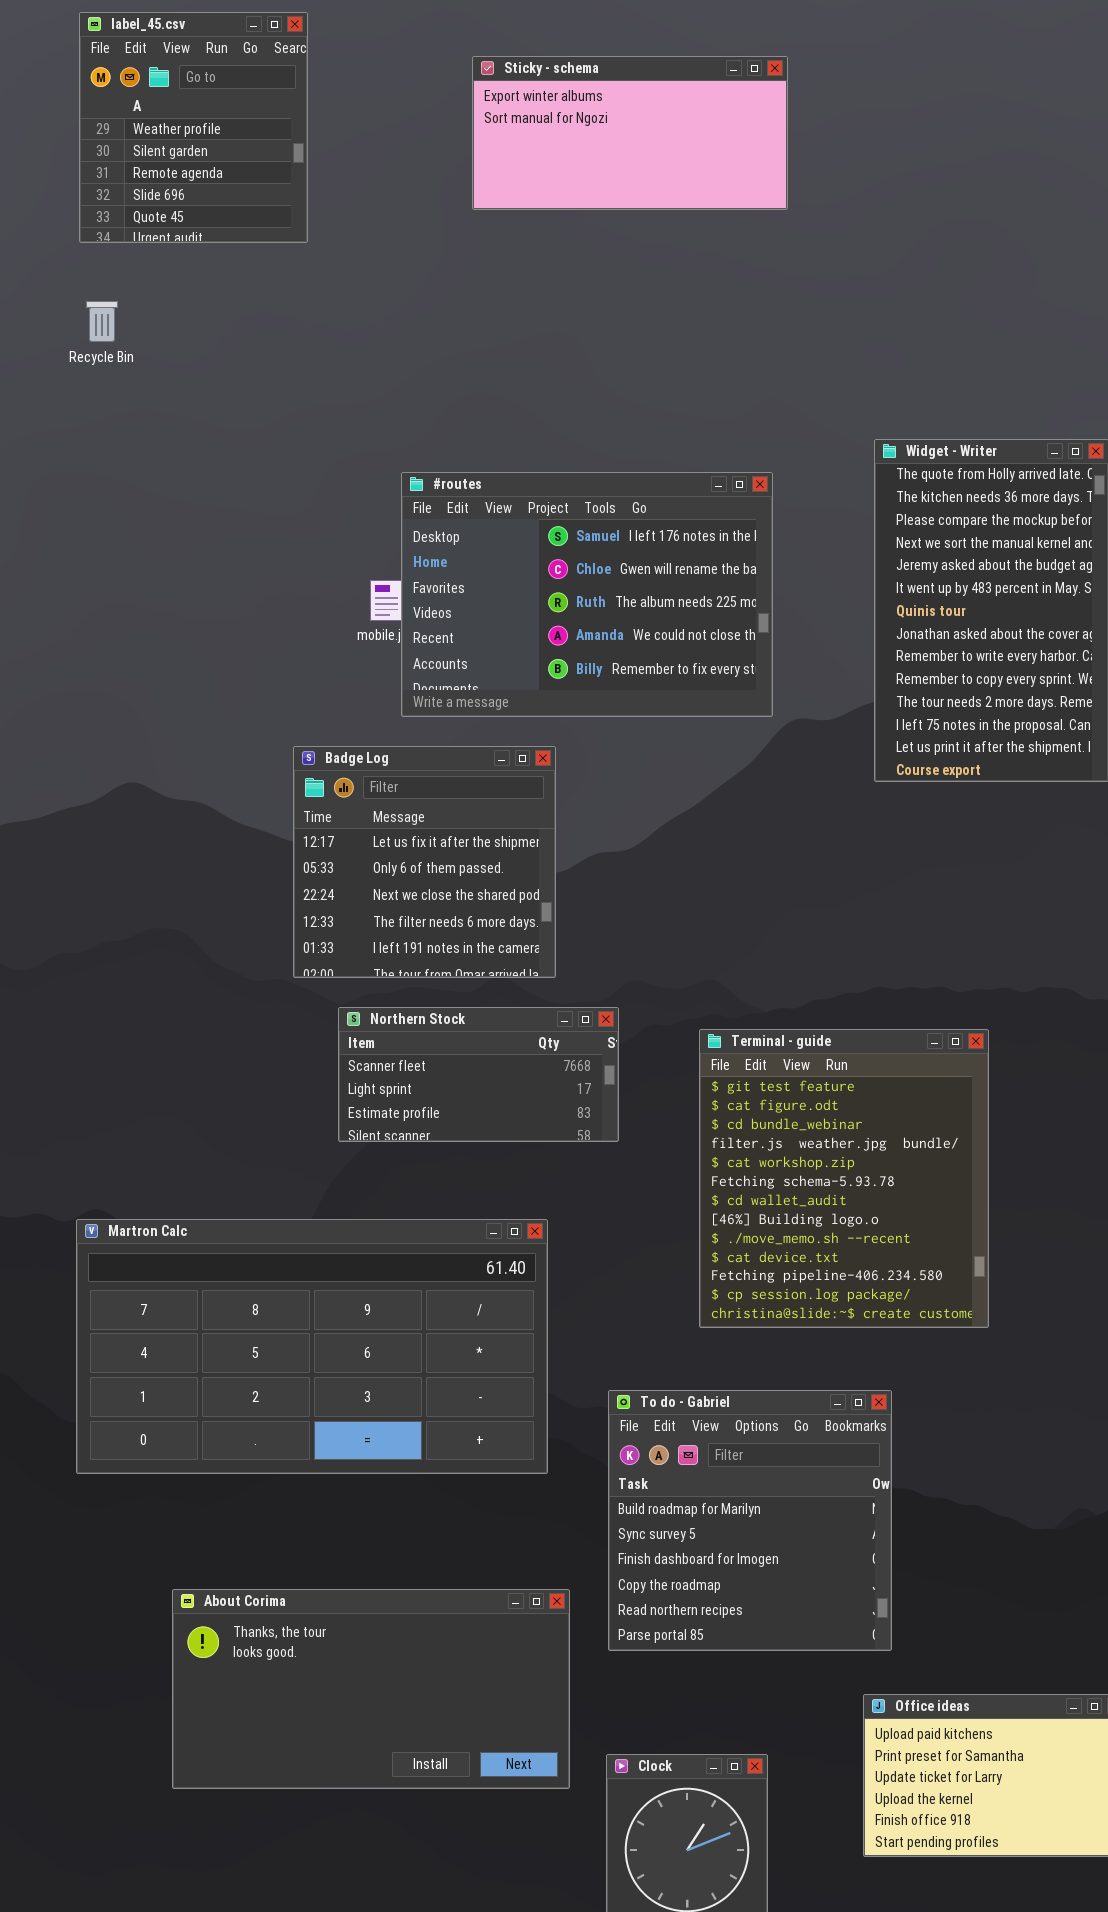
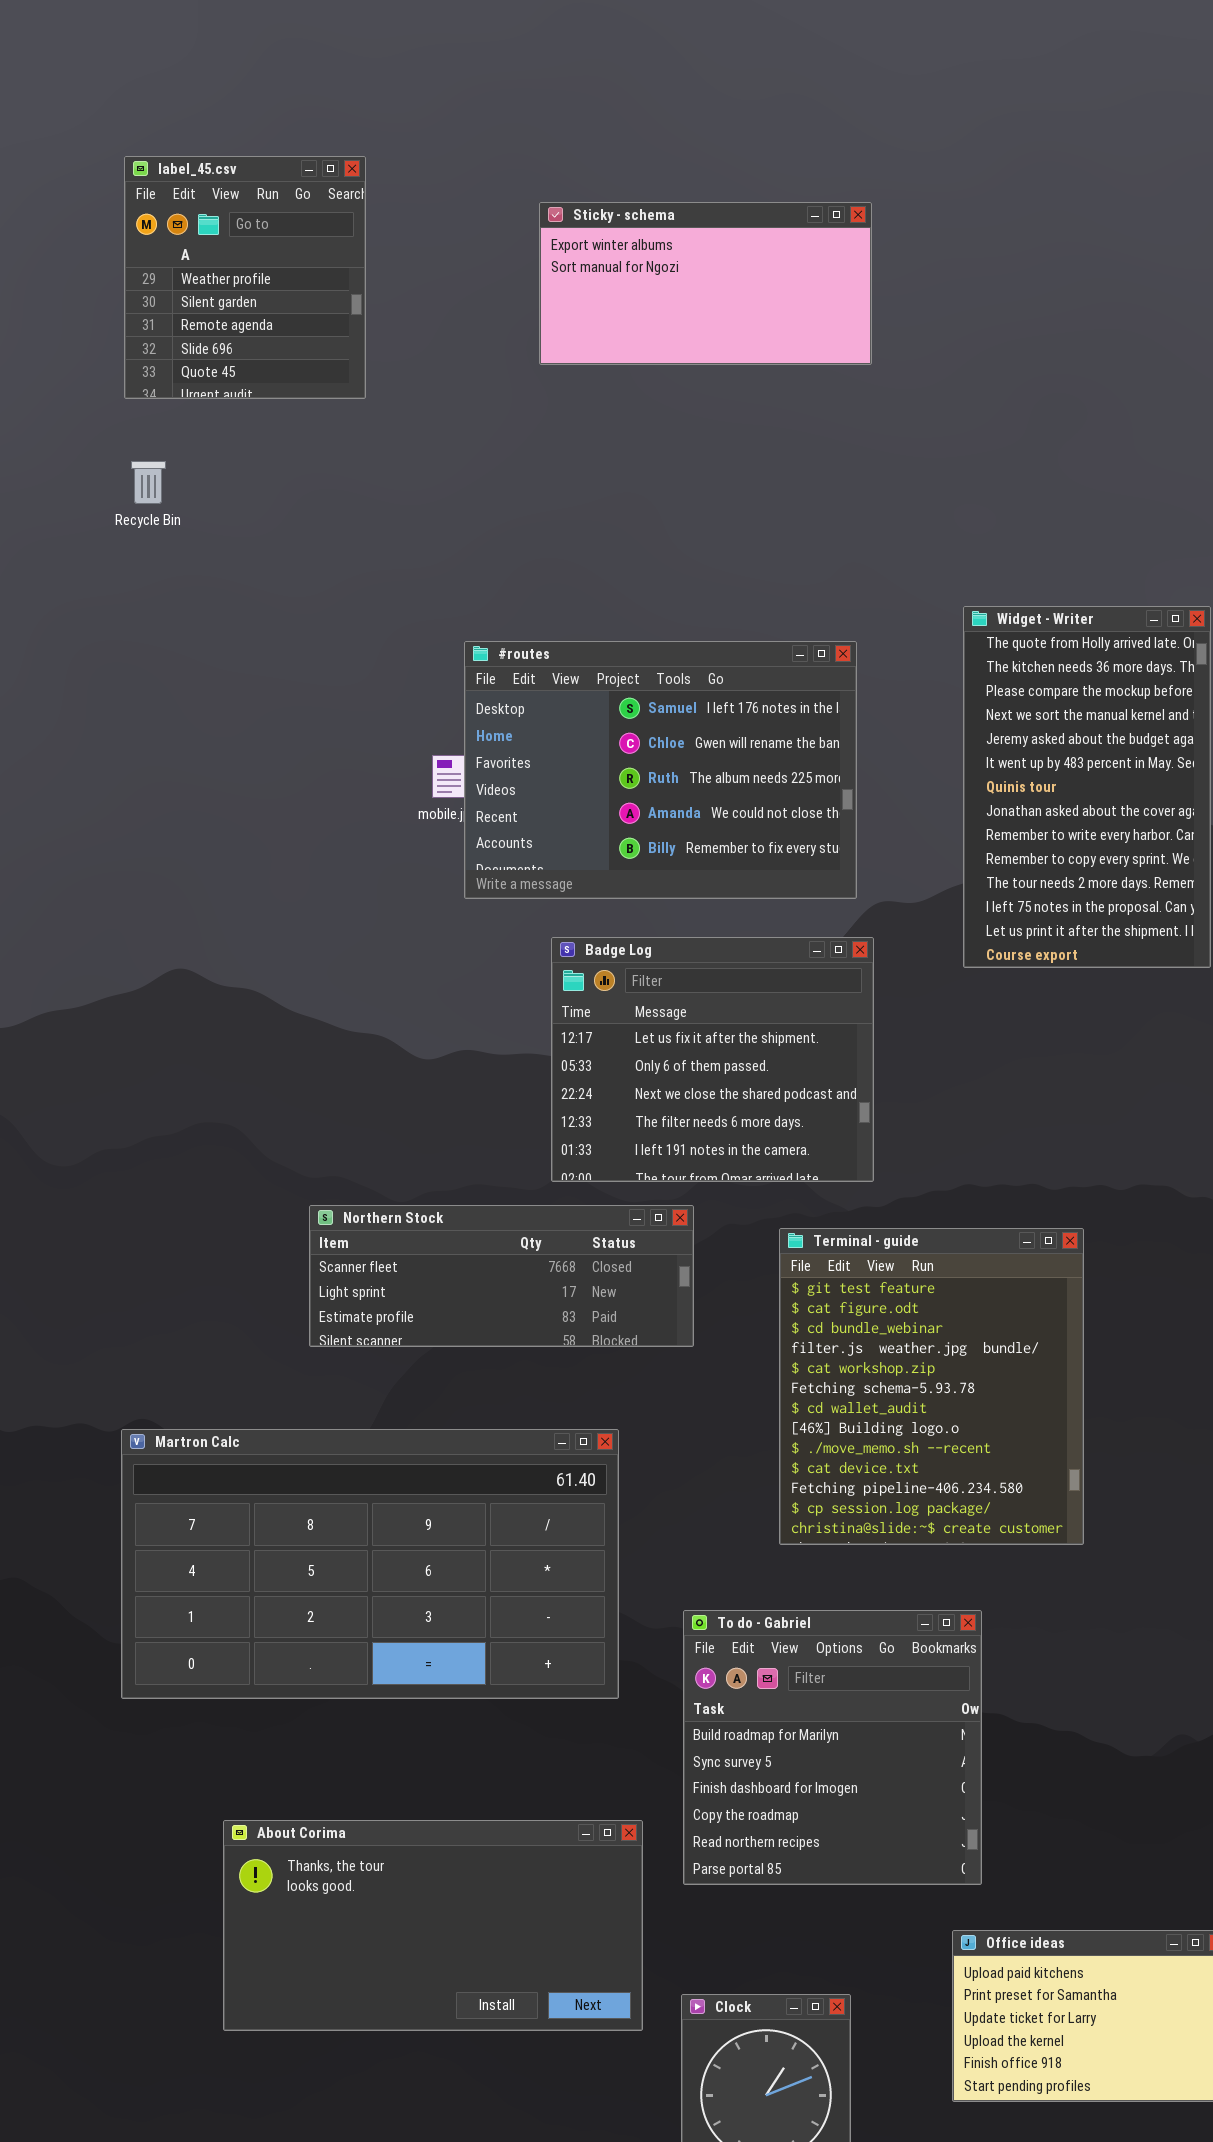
Badge Log: [293,746,556,978] -> [551,937,874,1182], moved, resized
Northern Stock: [338,1007,619,1142] -> [309,1205,694,1347], resized

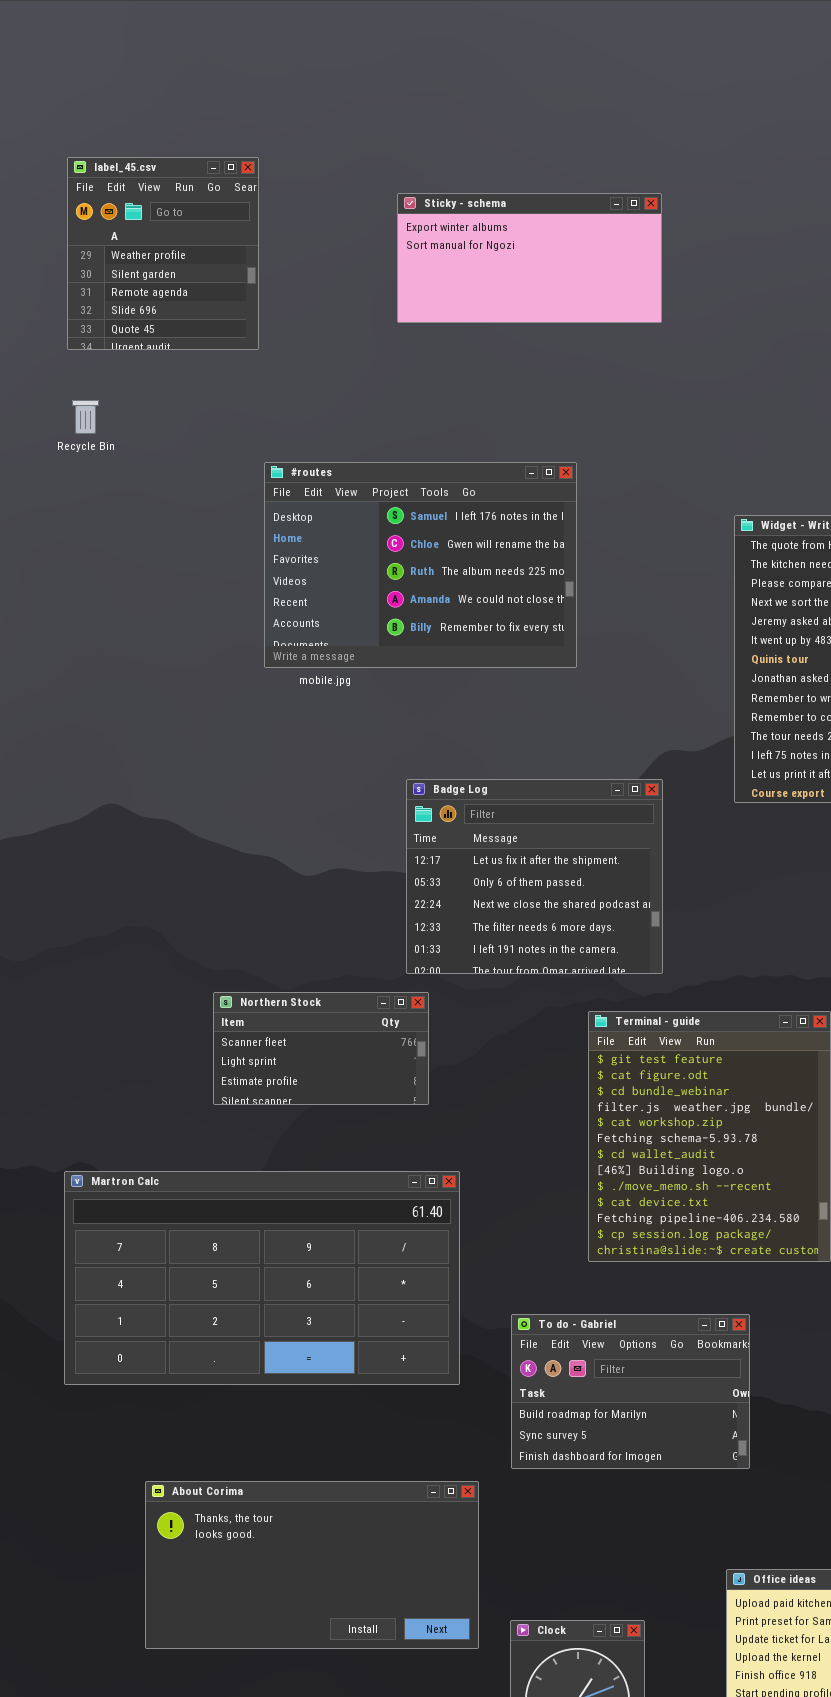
#routes: [464,641,857,899] -> [264,462,577,668], moved
Northern Stock: [309,1205,694,1347] -> [213,992,429,1105], resized
To do - Gabriel: [683,1610,982,1885] -> [511,1314,750,1469], resized

